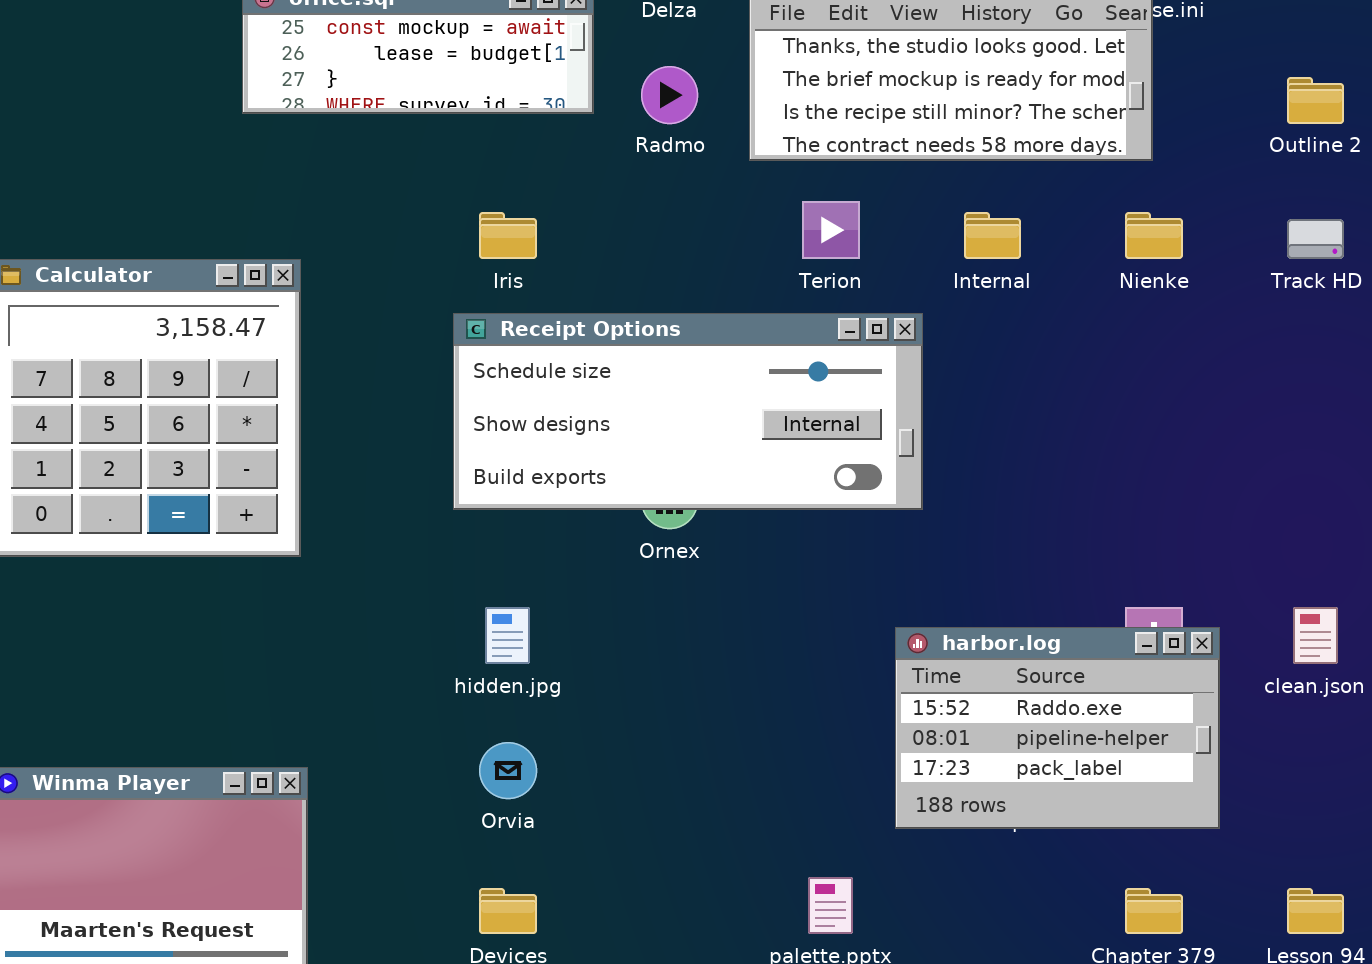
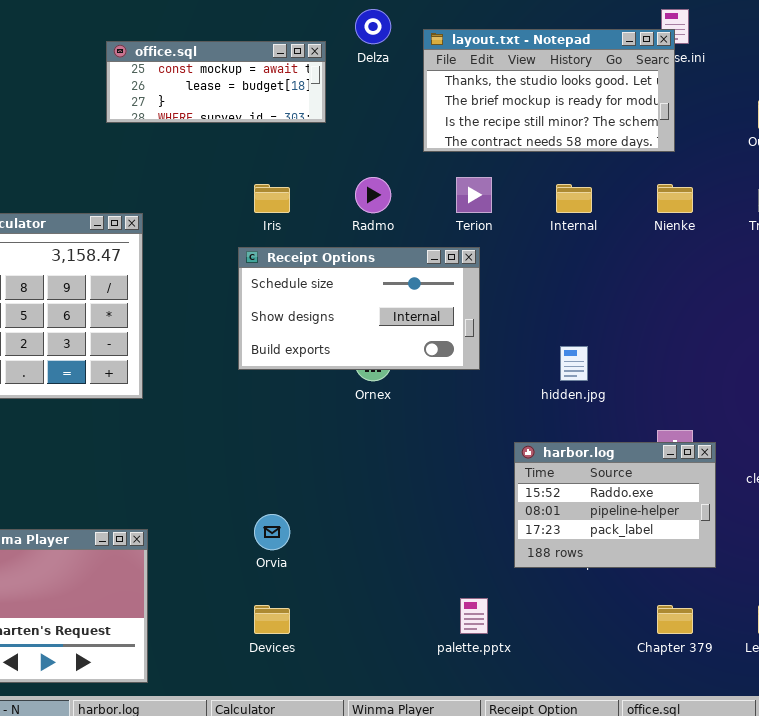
Radmo: [641,66,698,124] -> [355,177,391,213], moved
Receipt Options: [453,313,923,510] -> [238,247,480,370], resized
hidden.jpg: [485,607,530,664] -> [560,346,588,381], moved

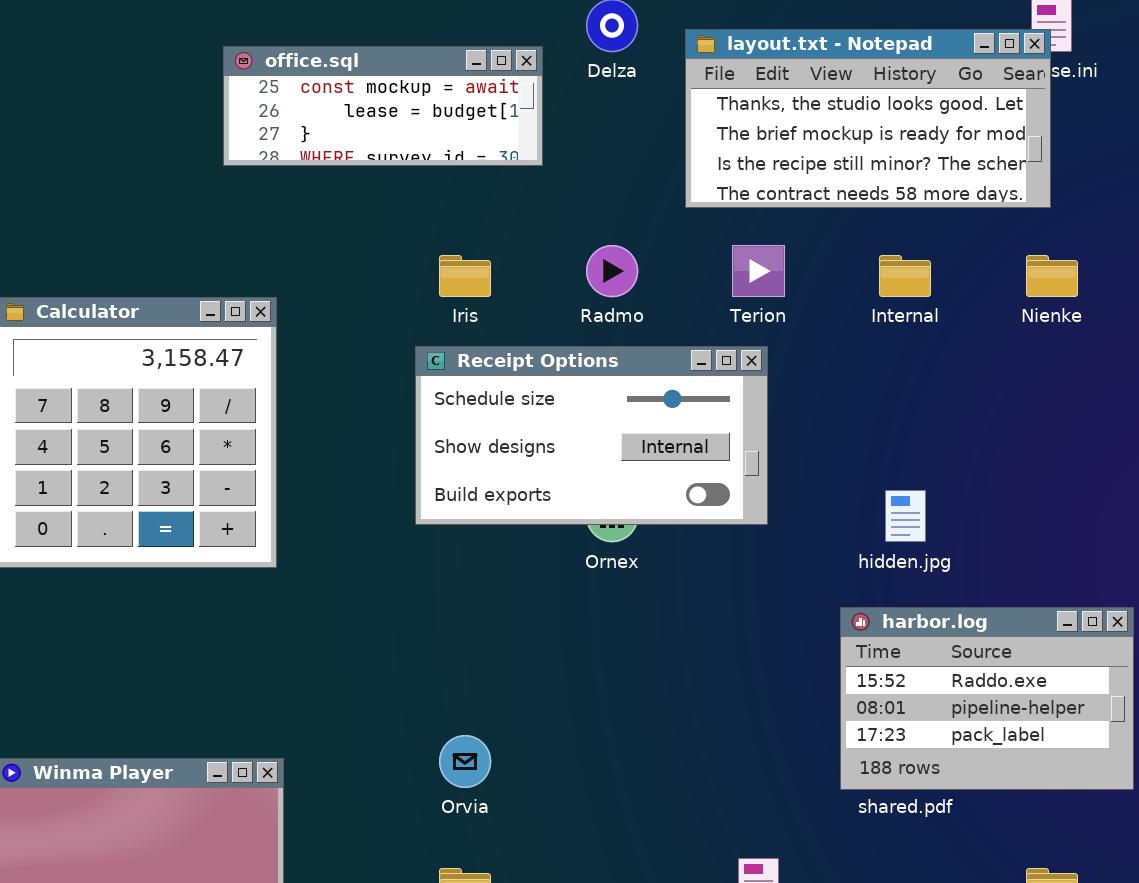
harbor.log: [514,442,716,568] -> [840,607,1134,790], moved

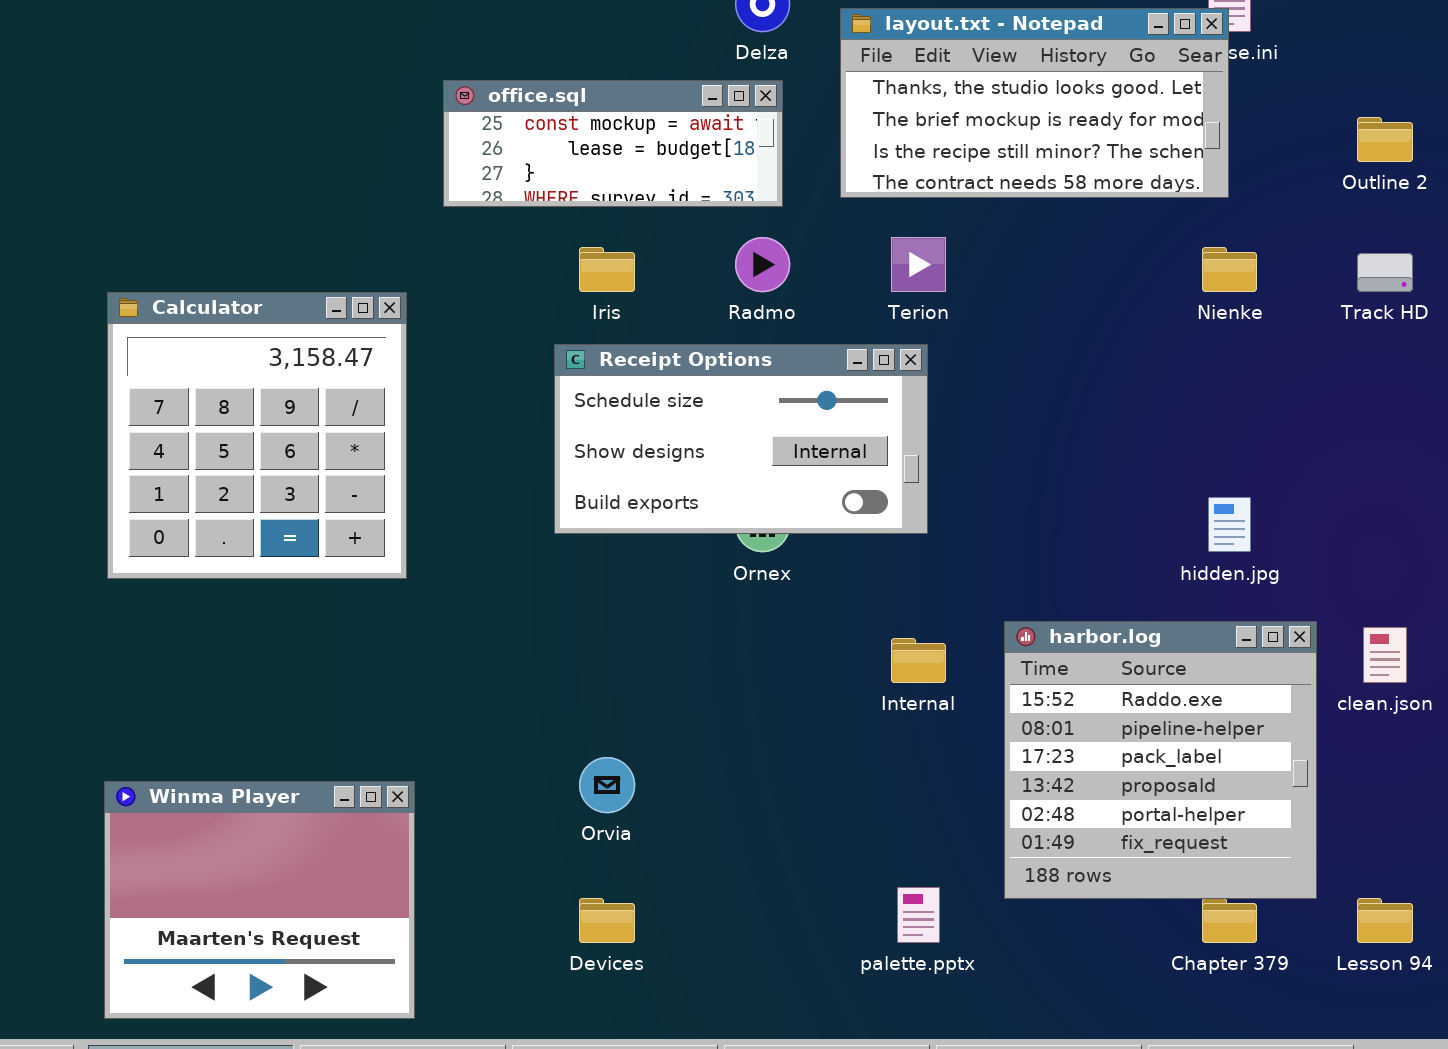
office.sql: [223,46,543,166] -> [443,80,783,207], moved
Internal: [879,255,931,297] -> [891,638,946,683], moved
hidden.jpg: [885,490,926,542] -> [1208,497,1251,552], moved
harbor.log: [840,607,1134,790] -> [1004,621,1317,899], resized

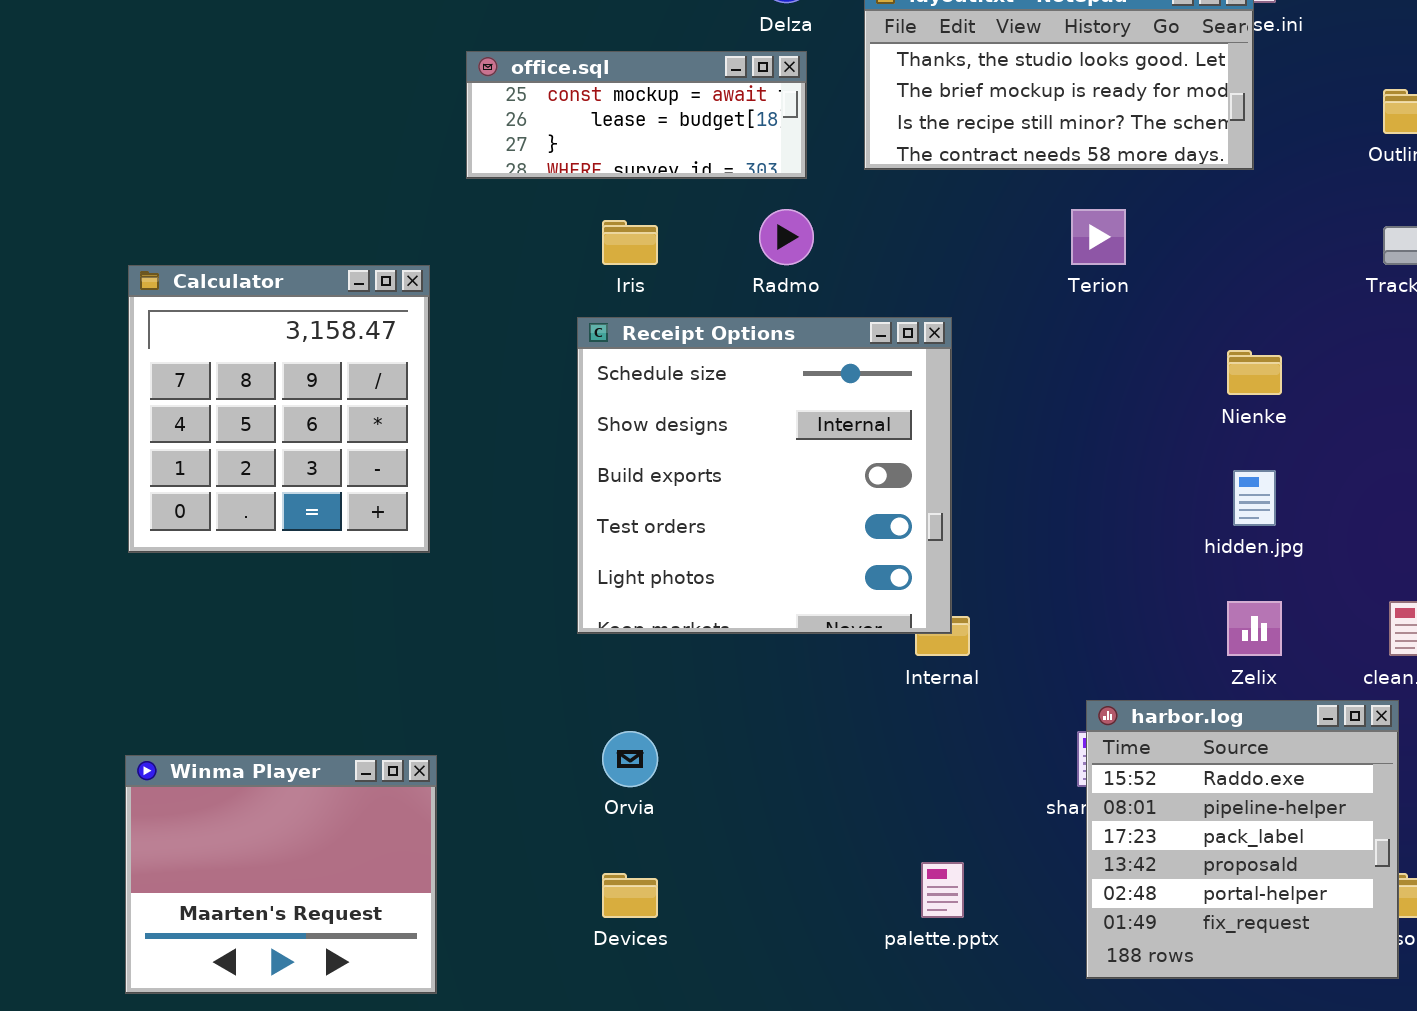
Terion: [891,237,946,292] -> [1071,209,1126,265], moved
Nienke: [1202,247,1257,292] -> [1227,350,1282,395], moved
Receipt Options: [554,344,928,534] -> [577,317,952,634], resized
harbor.log: [1004,621,1317,899] -> [1086,700,1399,979], moved

